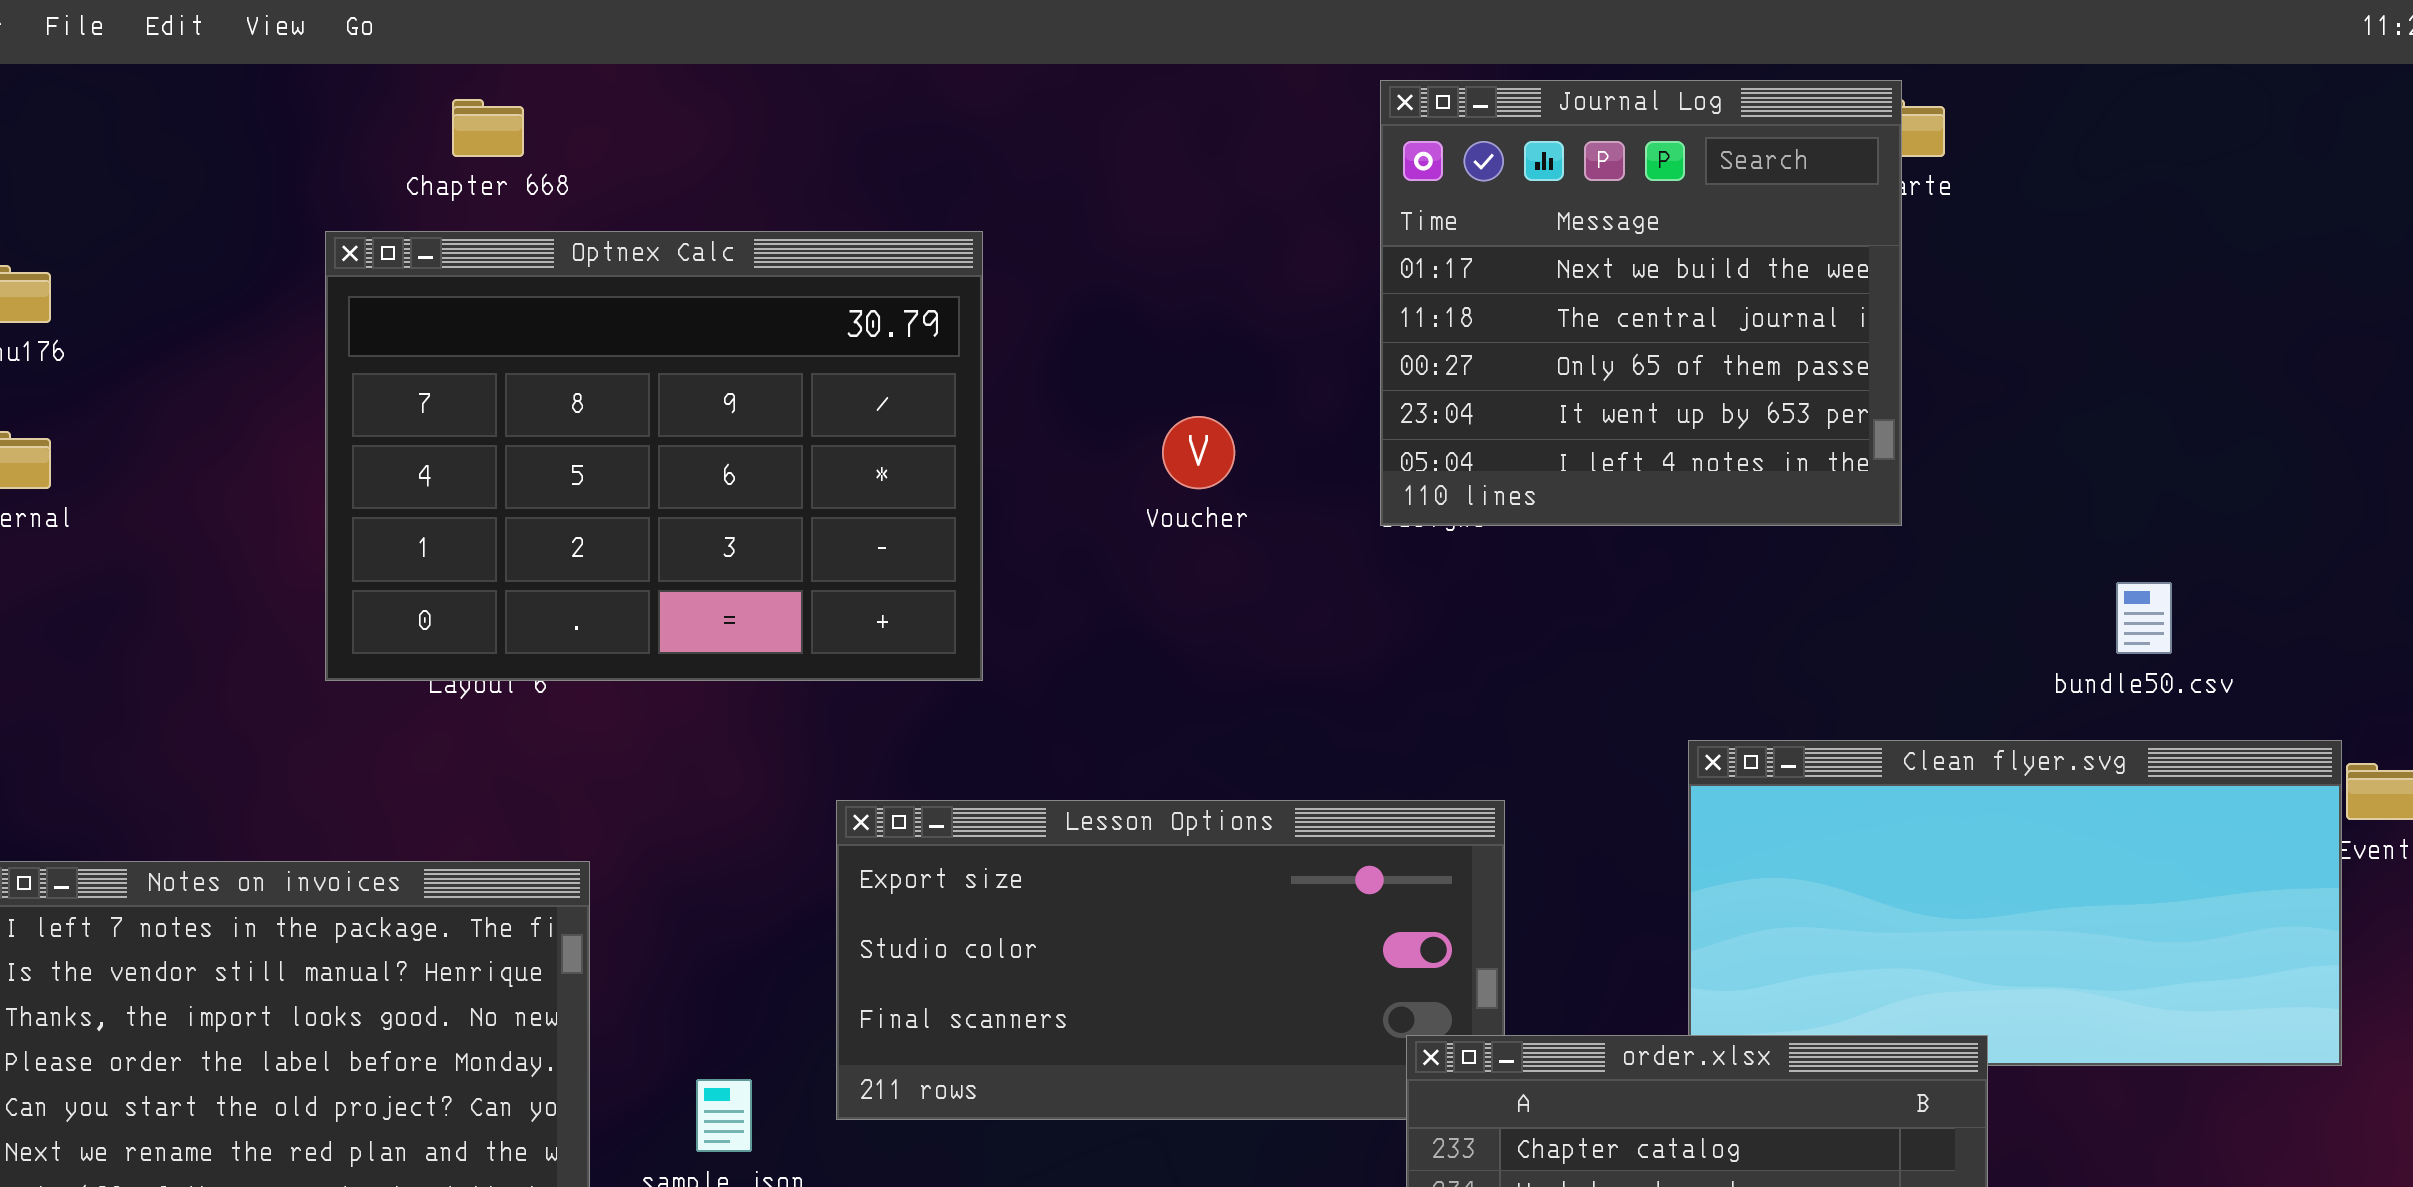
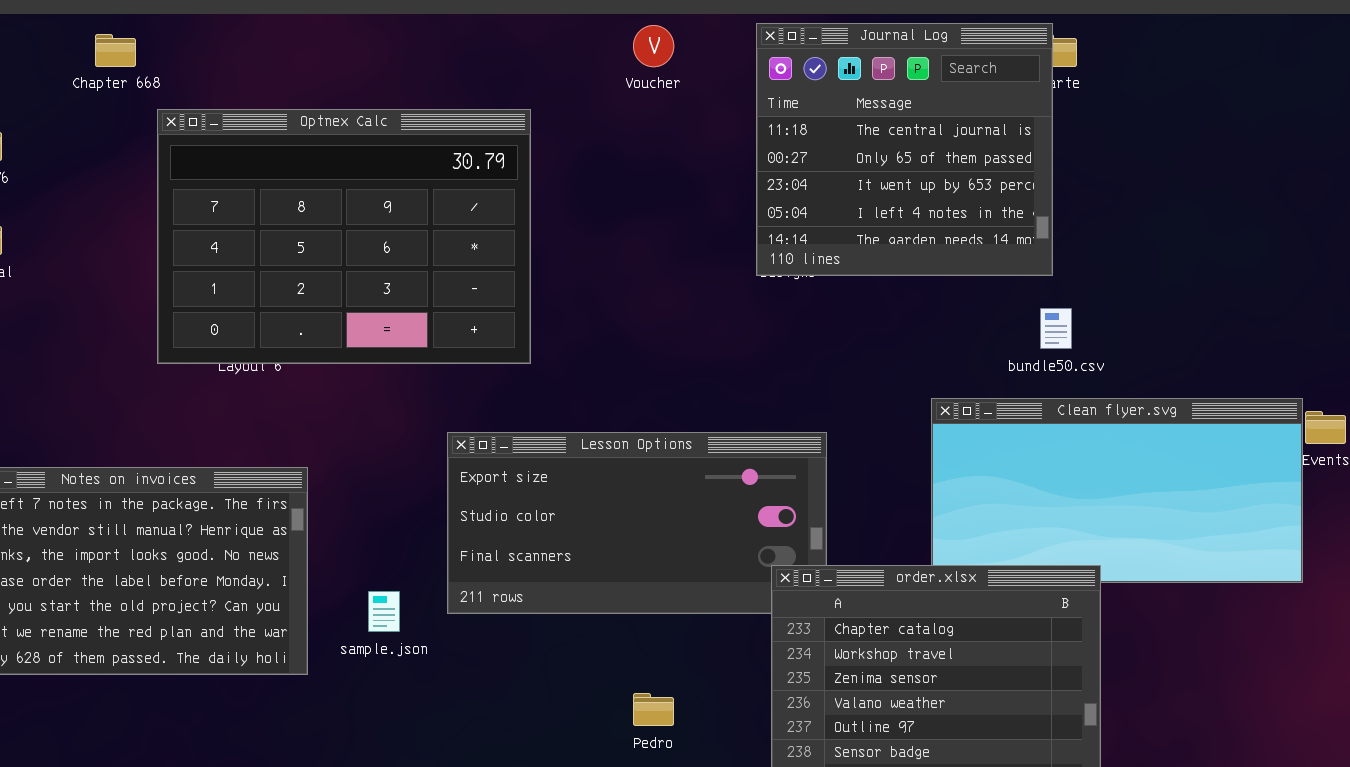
Journal Log: [1380,80,1902,526] -> [756,23,1053,276], scrolled down 1 row
Chapter 668: [452,99,524,157] -> [95,34,136,67], moved
Voucher: [1162,416,1235,489] -> [633,25,674,67], moved
bundle50.csv: [2116,582,2172,654] -> [1040,308,1072,349], moved

